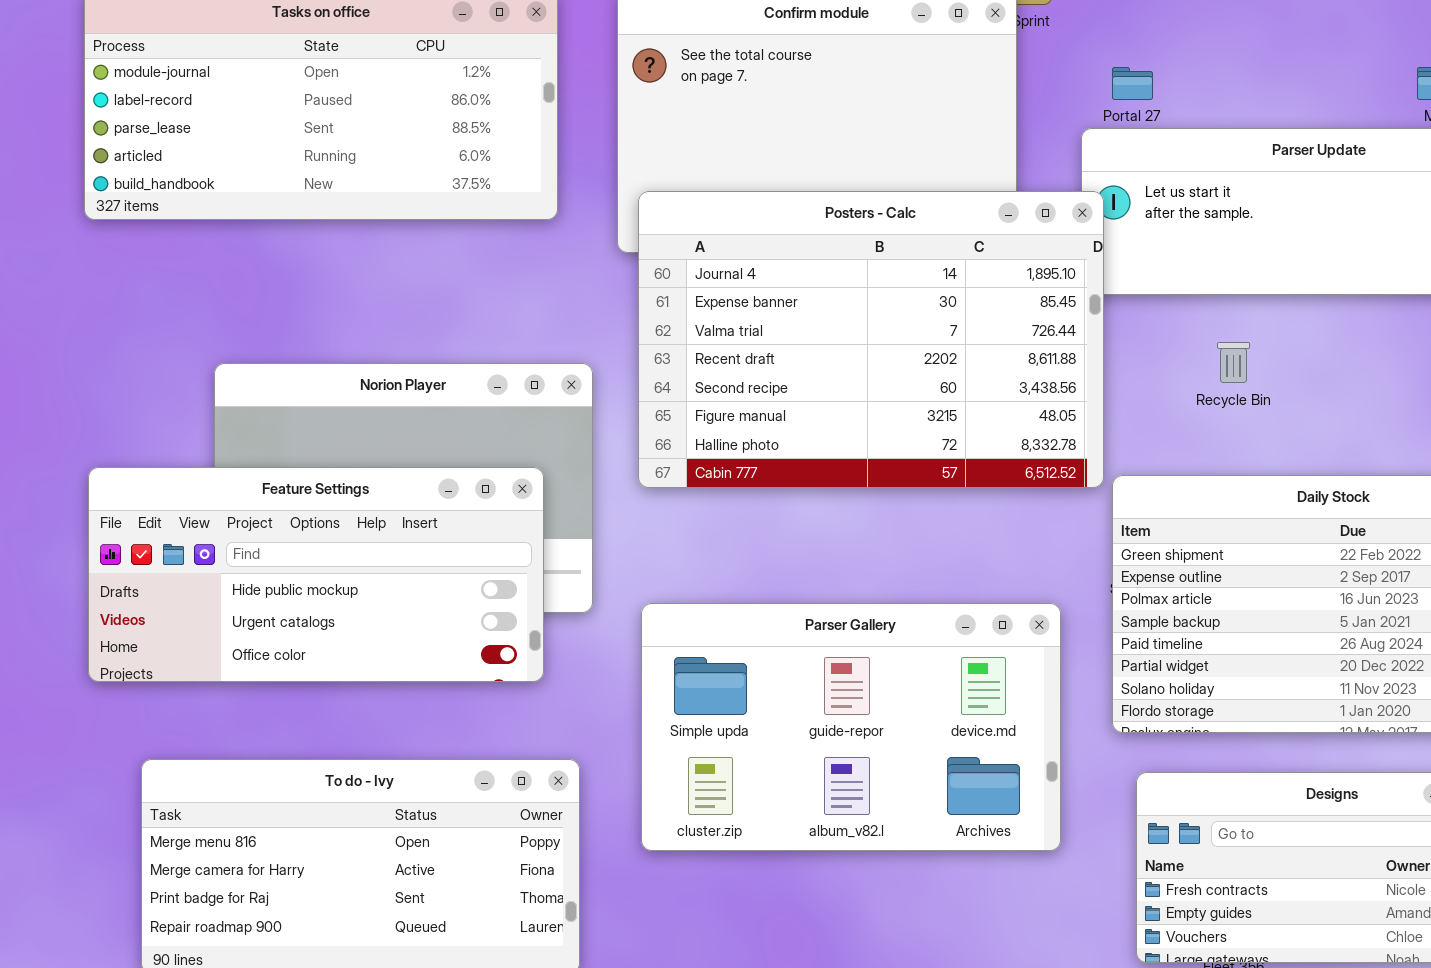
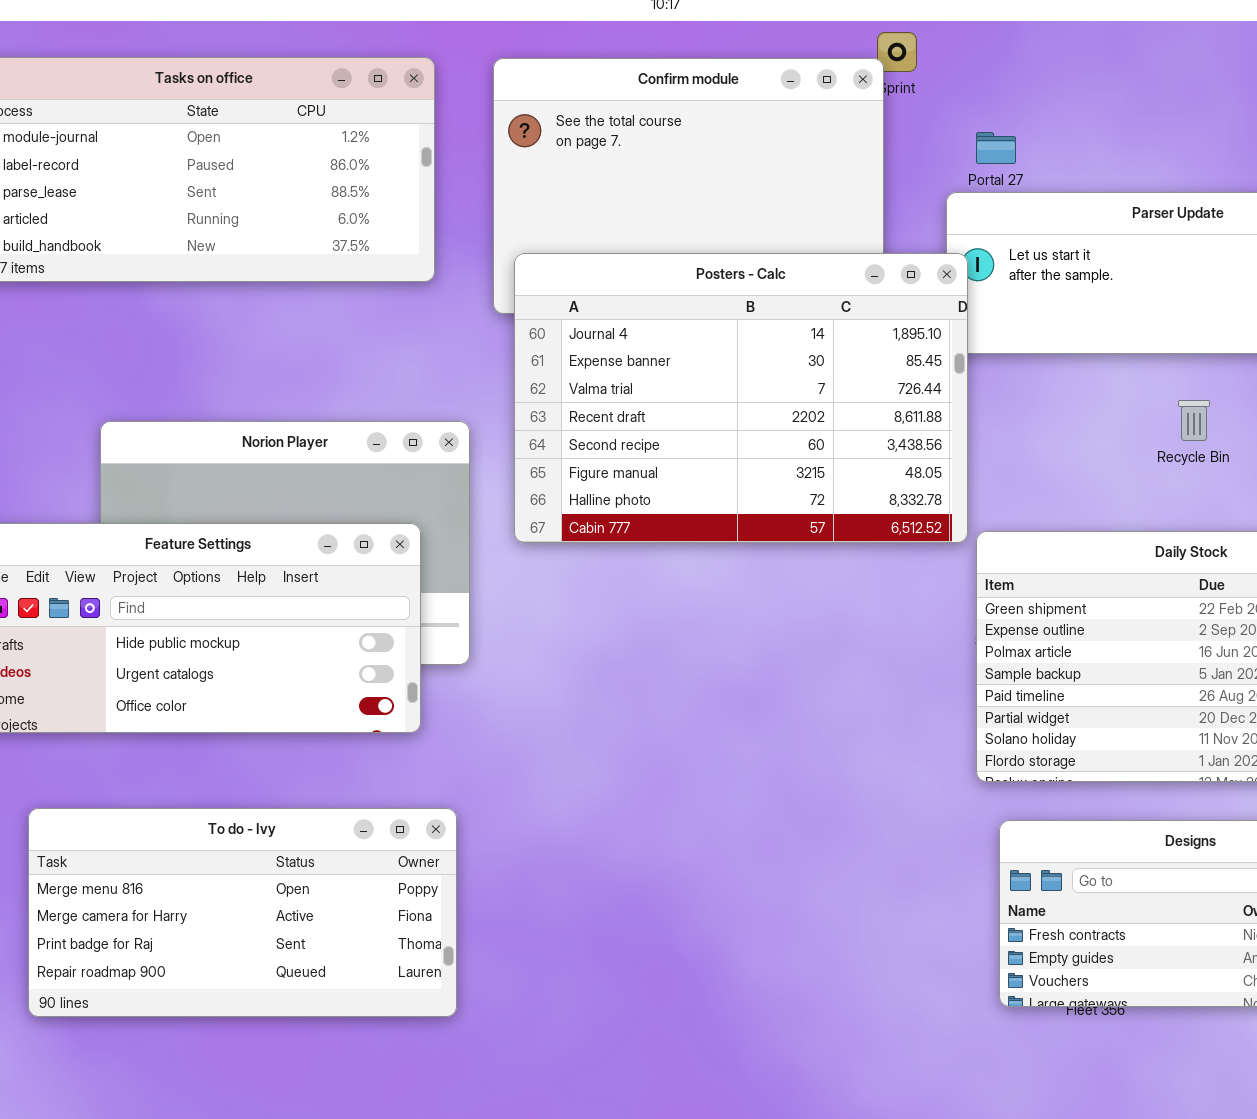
Recycle Bin: [1217,342,1250,383] -> [1178,400,1210,441], moved
Parser Gallery: [641,603,1061,851] -> none, closed

